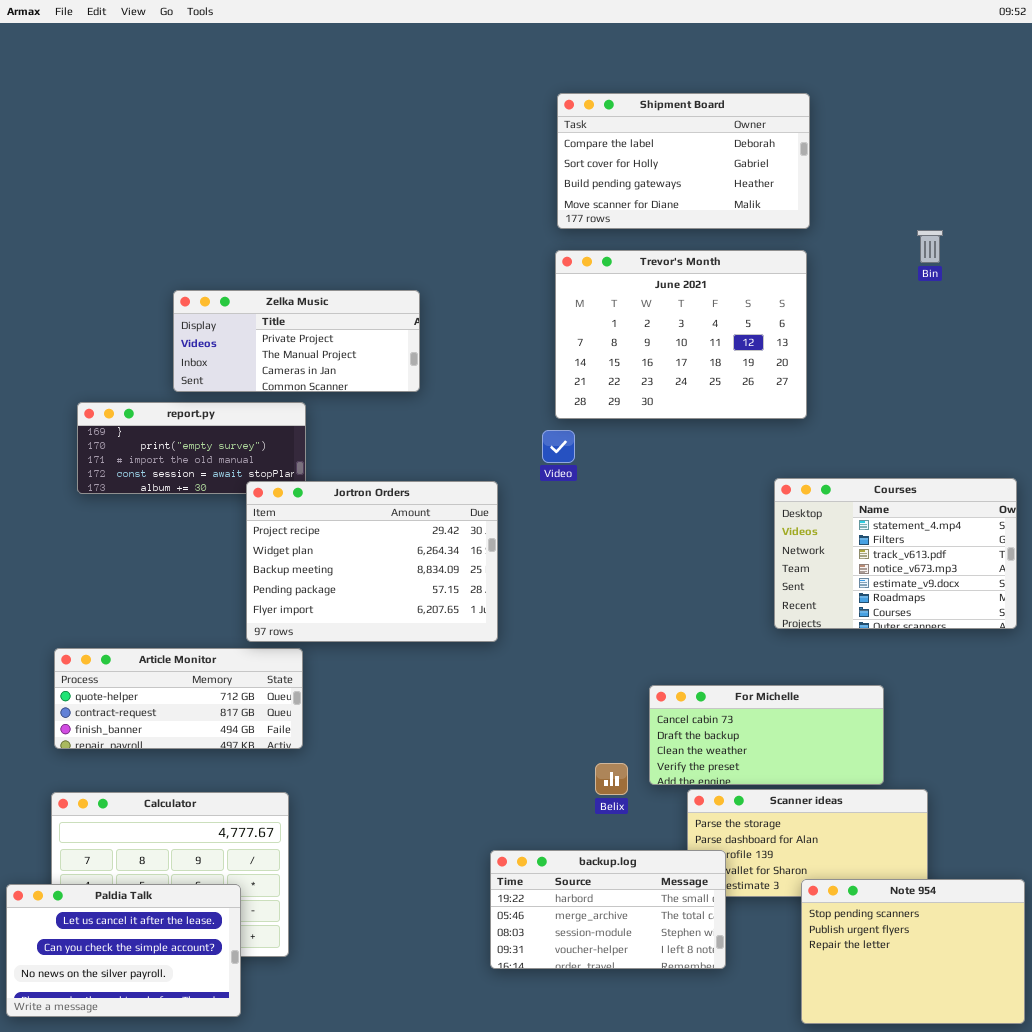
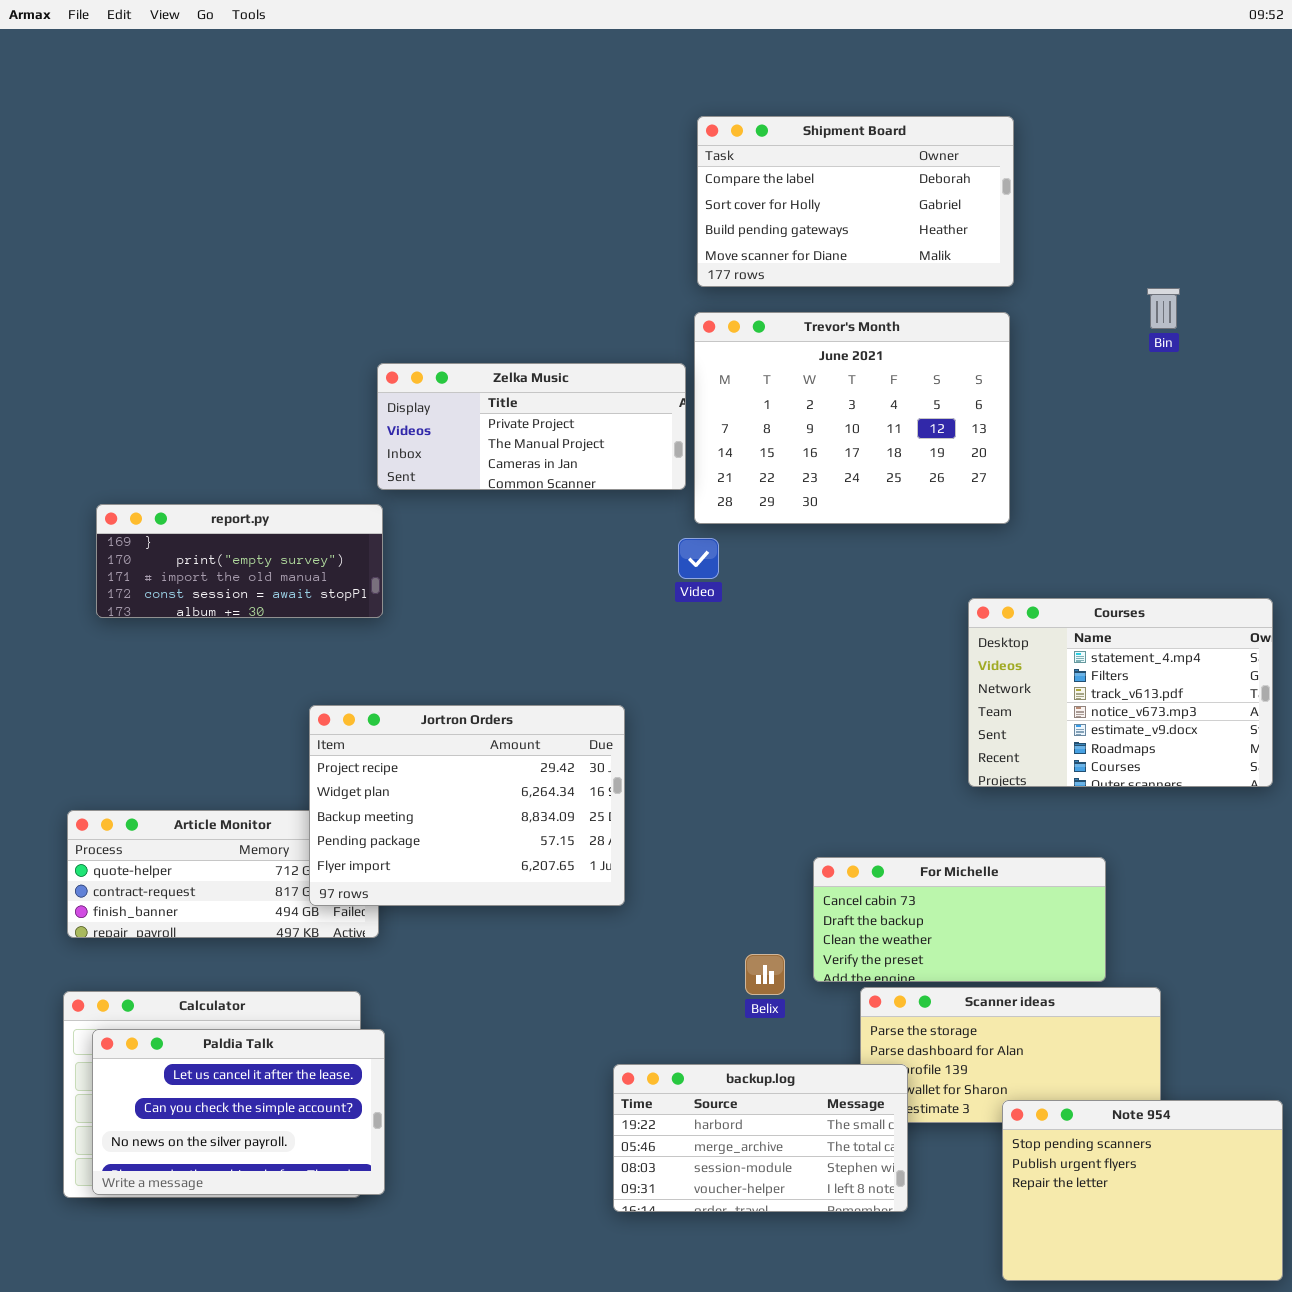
Zelka Music: [173,290,420,392] -> [377,363,686,490], moved
Jortron Orders: [246,481,498,642] -> [309,705,625,906], moved
Paldia Talk: [6,884,241,1017] -> [92,1029,385,1195], moved

